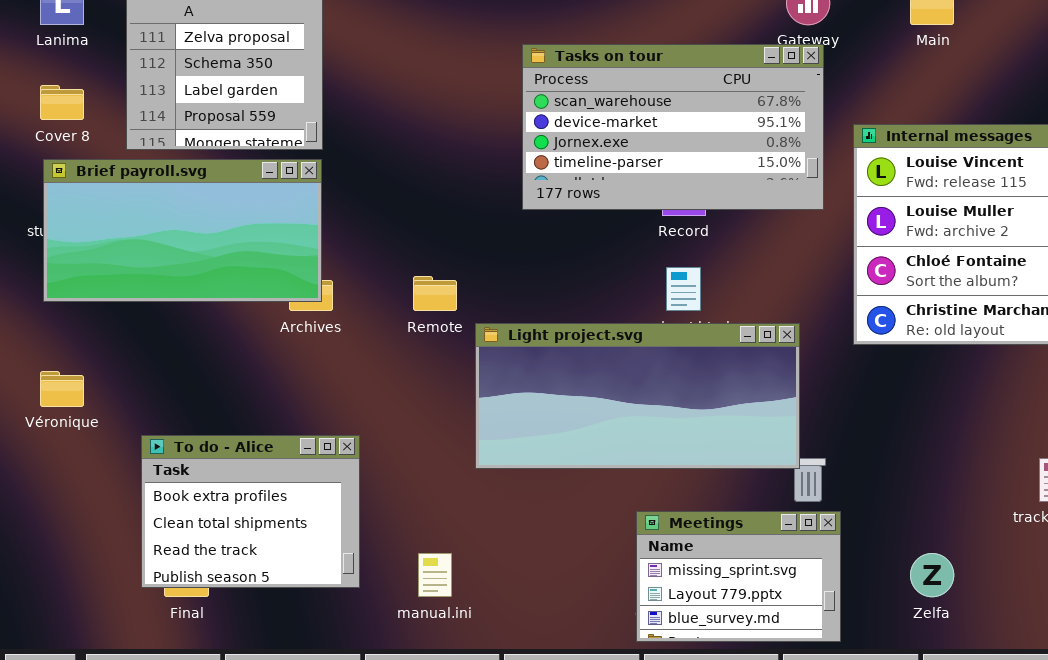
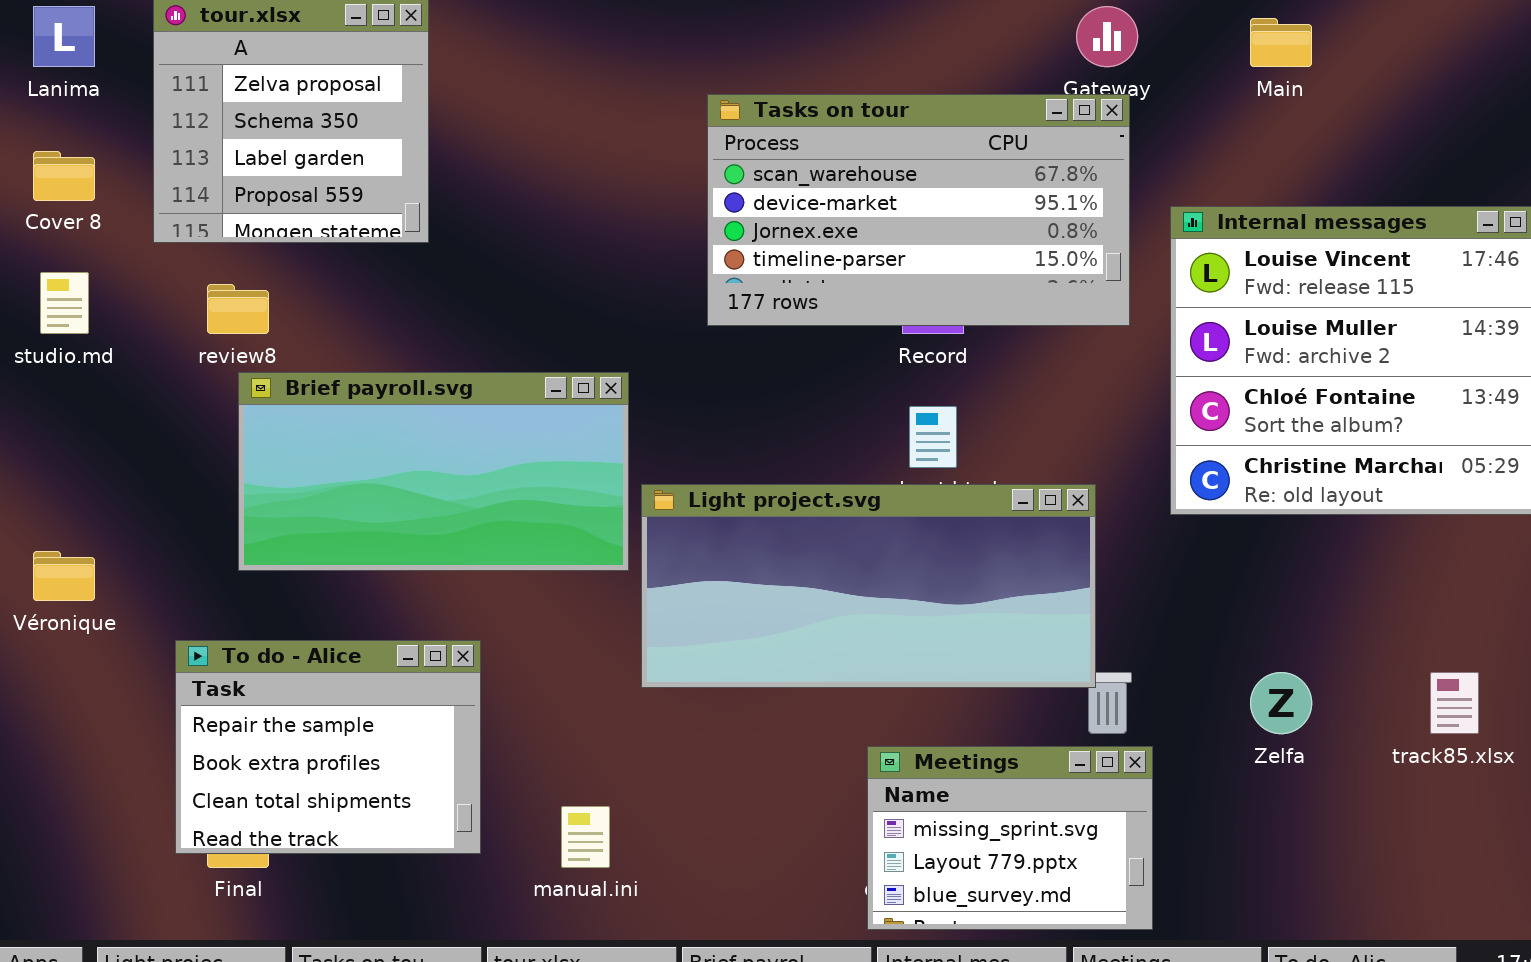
Brief payroll.svg: [43,159,322,302] -> [238,372,629,571], moved
To do - Alice: [141,435,360,588] -> [175,640,481,854], scrolled up 1 row
Zelfa: [910,553,954,597] -> [1250,672,1312,734], moved

